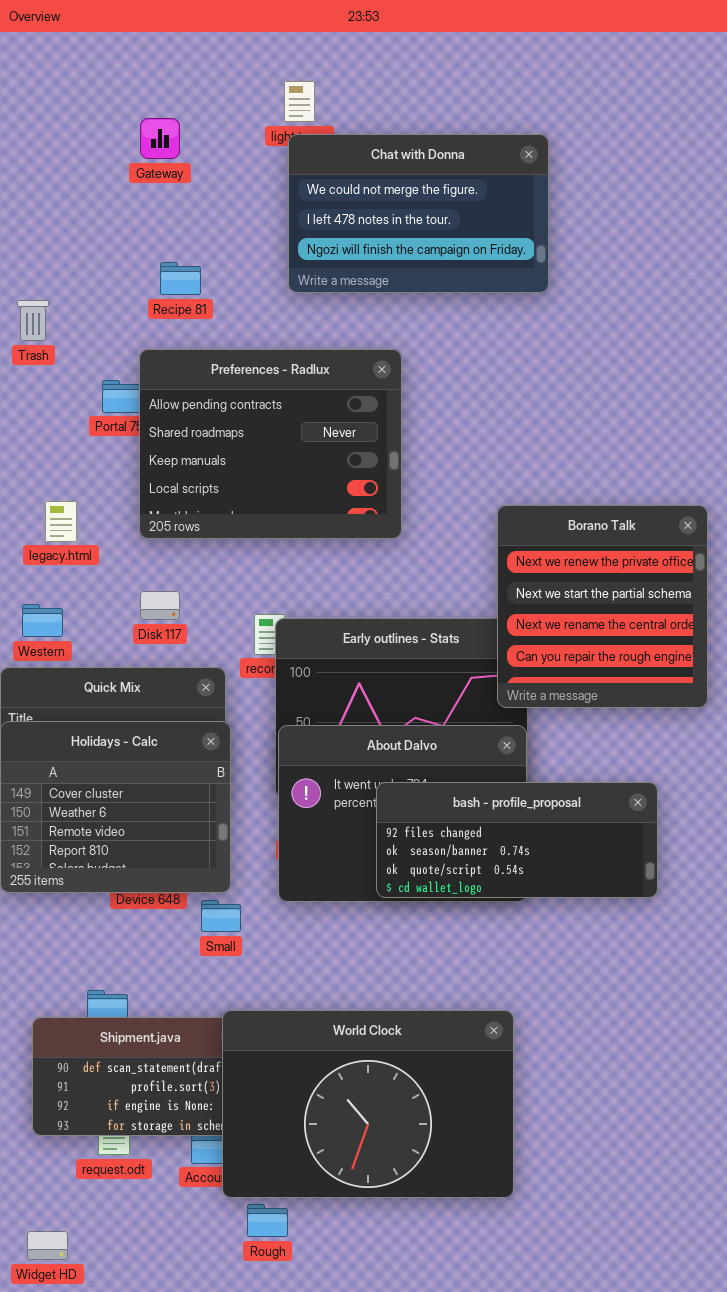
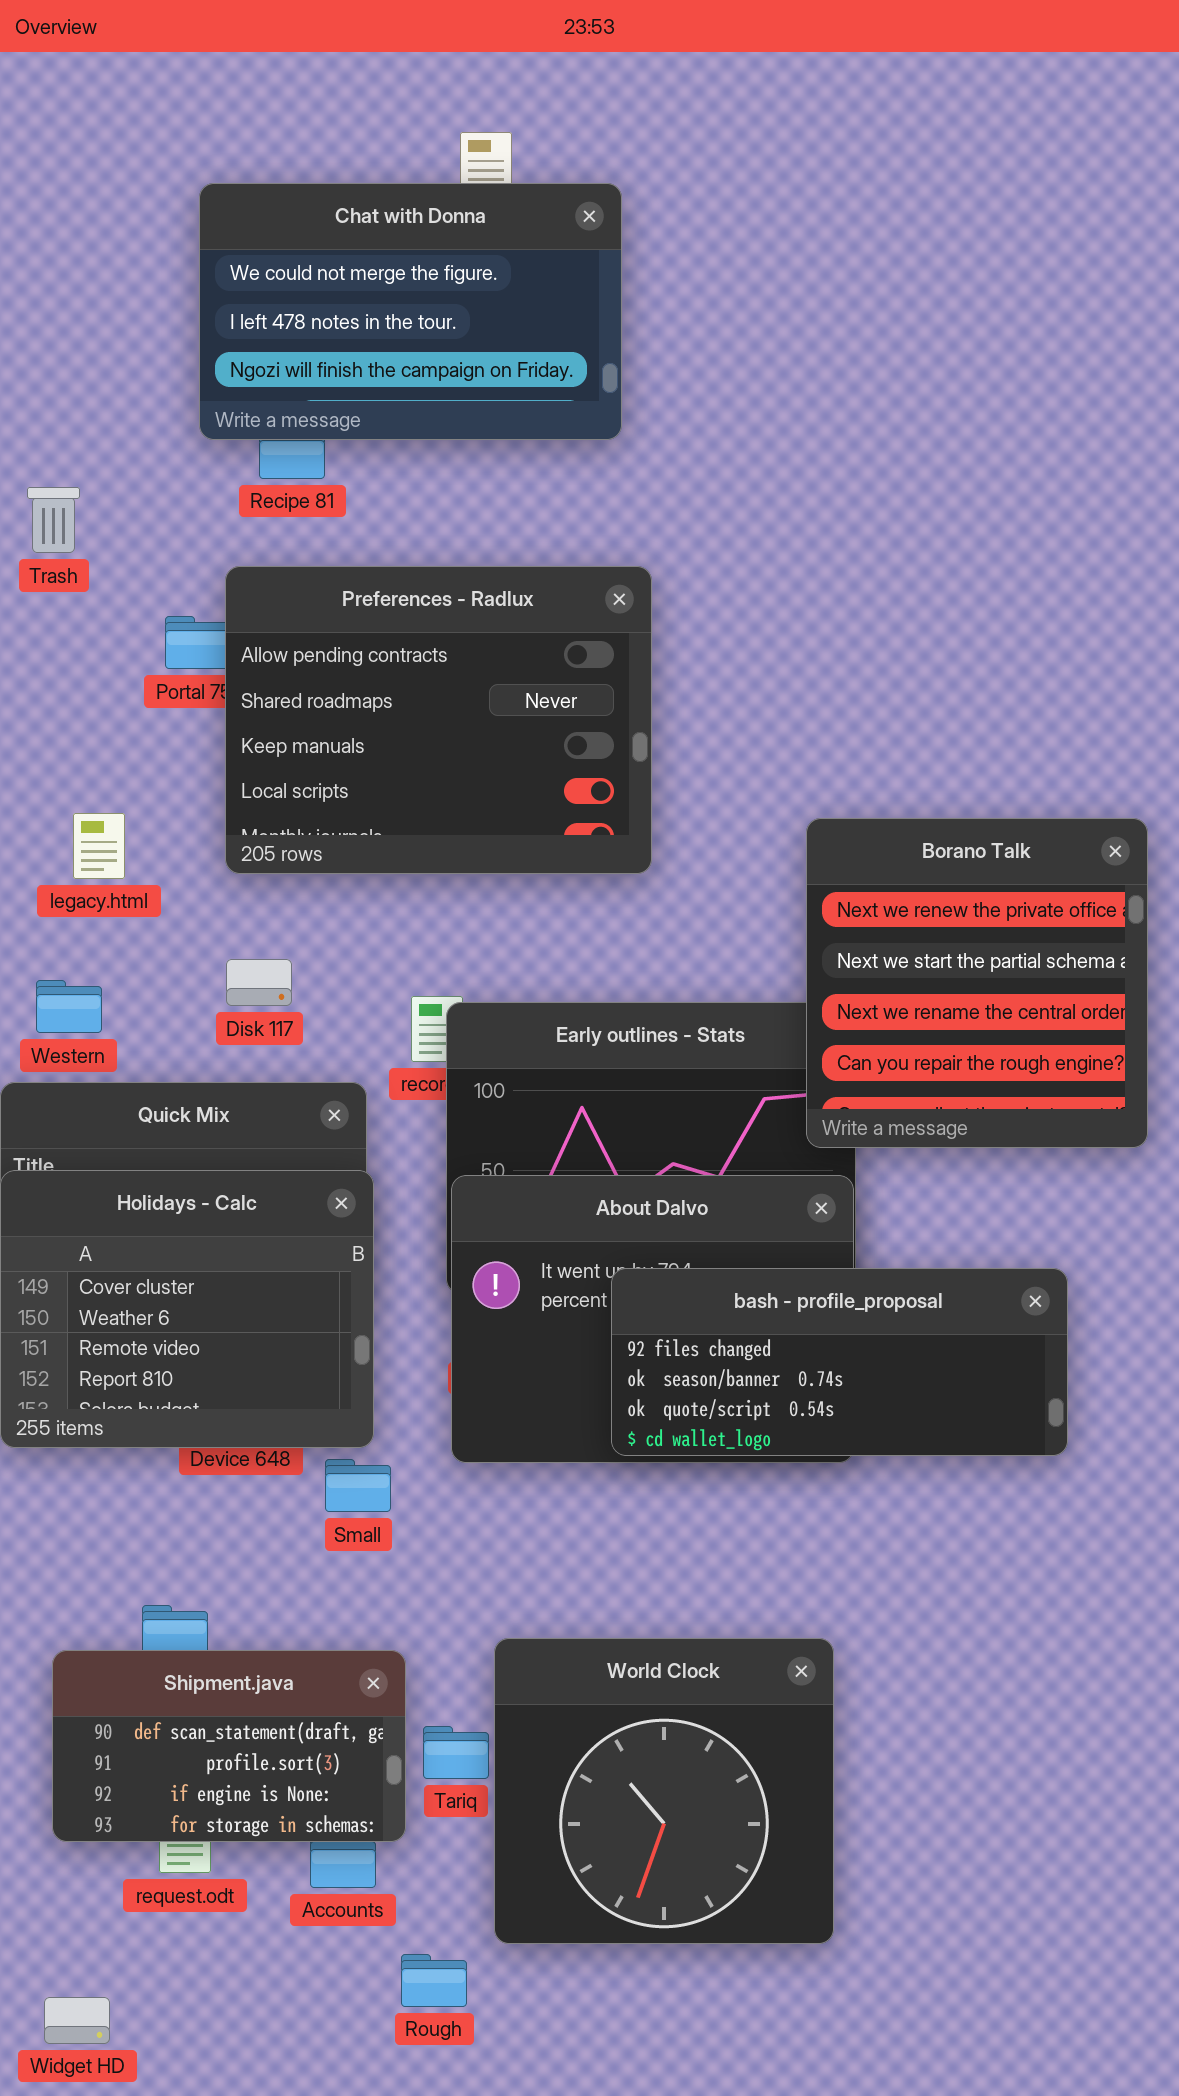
Chat with Donna: [288,134,549,293] -> [199,183,622,440], moved
World Clock: [222,1010,514,1198] -> [494,1638,834,1944], resized

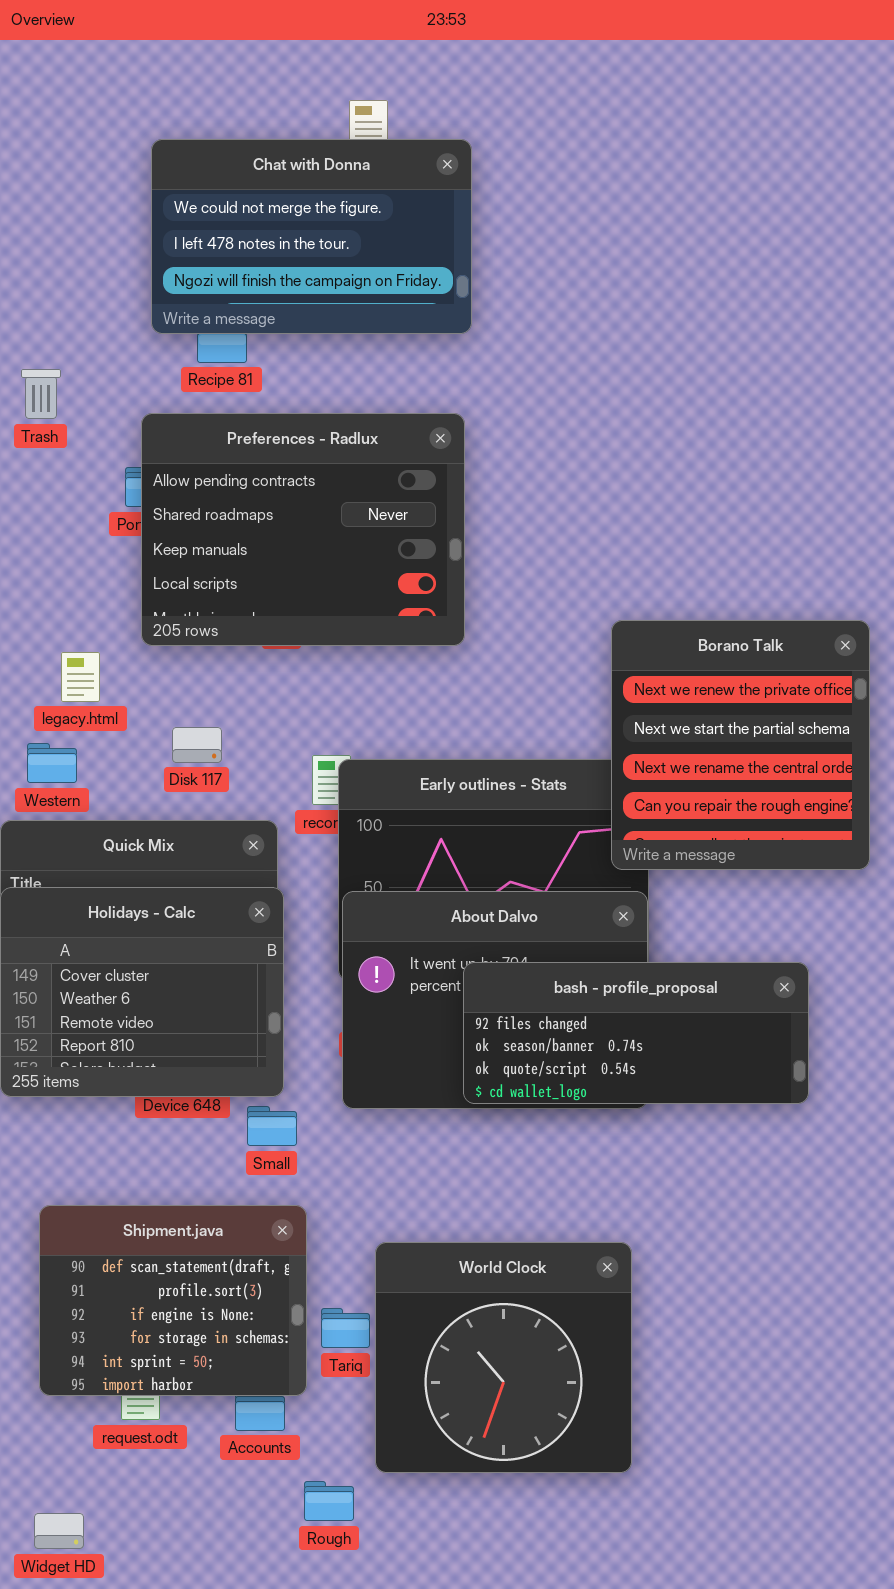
Preferences - Radlux: [225,566,652,874] -> [141,413,465,646], moved
legacy.html: [73,813,125,879] -> [61,652,100,702], moved
Shipment.java: [52,1650,406,1842] -> [39,1205,307,1396], resized

